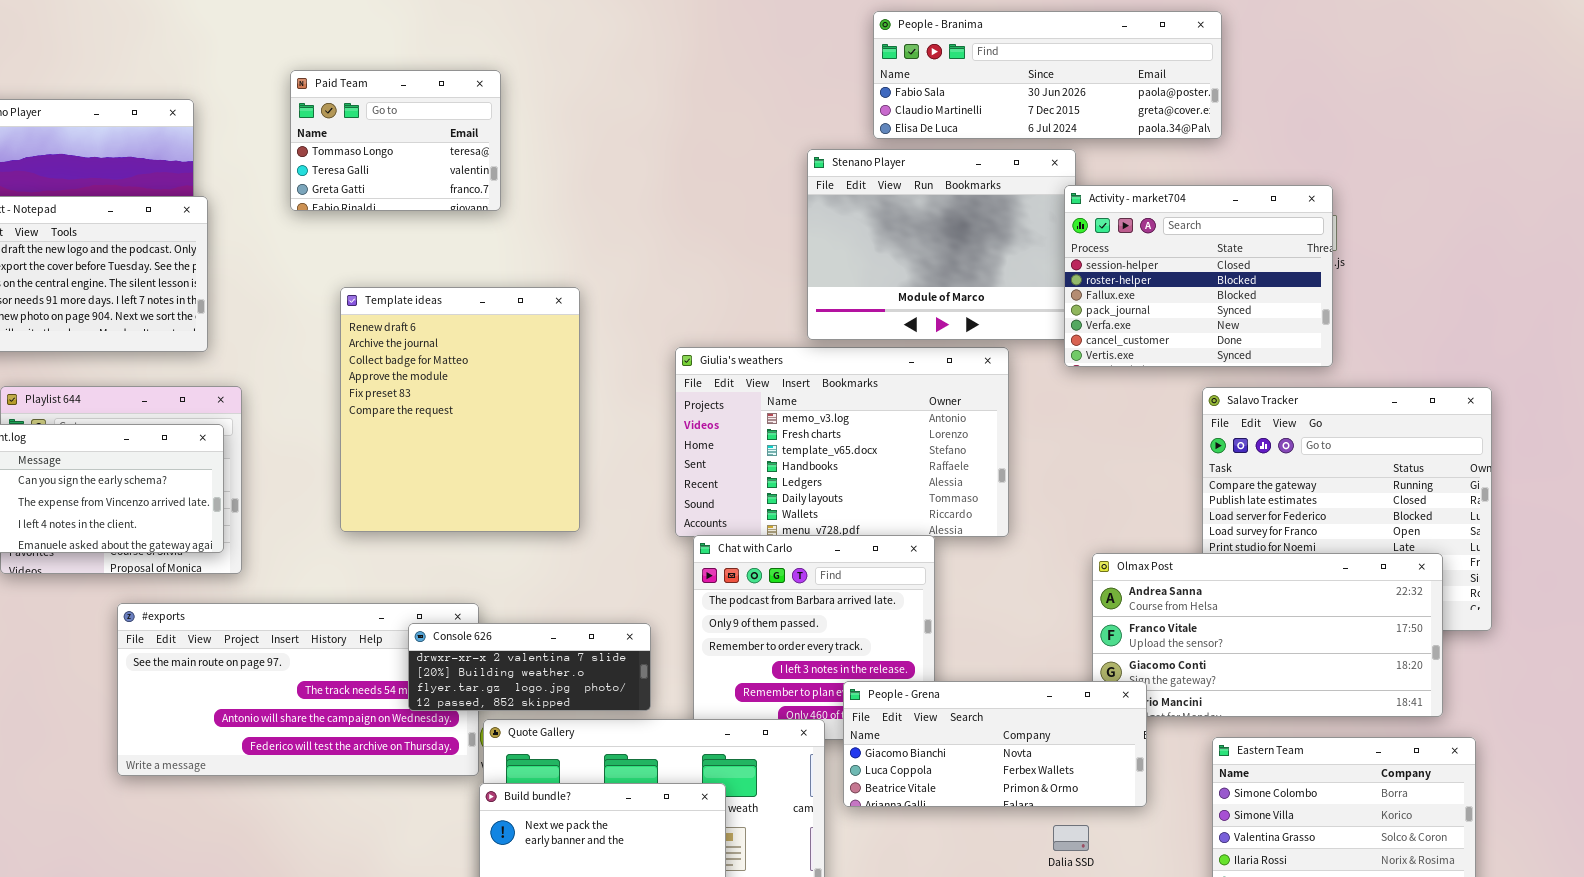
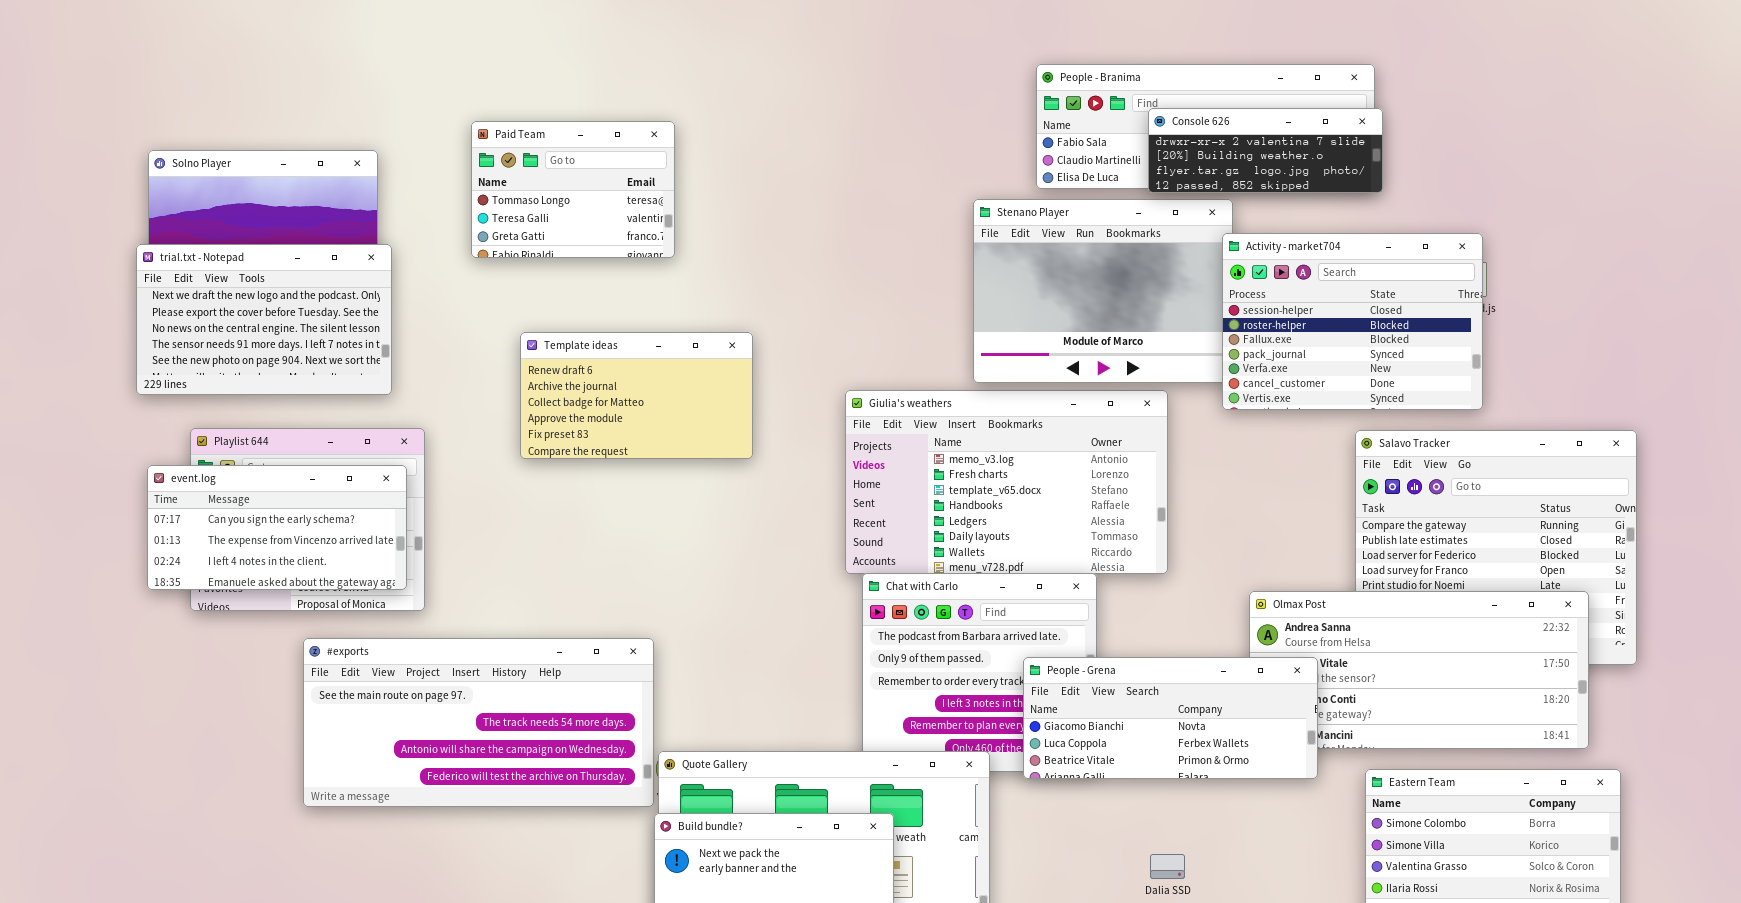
Template ideas: [340,287,580,532] -> [520,332,753,459], resized
Console 626: [408,623,651,711] -> [1148,108,1383,193], moved
People - Grena: [843,681,1147,807] -> [1023,657,1318,779], moved
Dalia SSD: [1053,825,1089,851] -> [1150,854,1185,879], moved

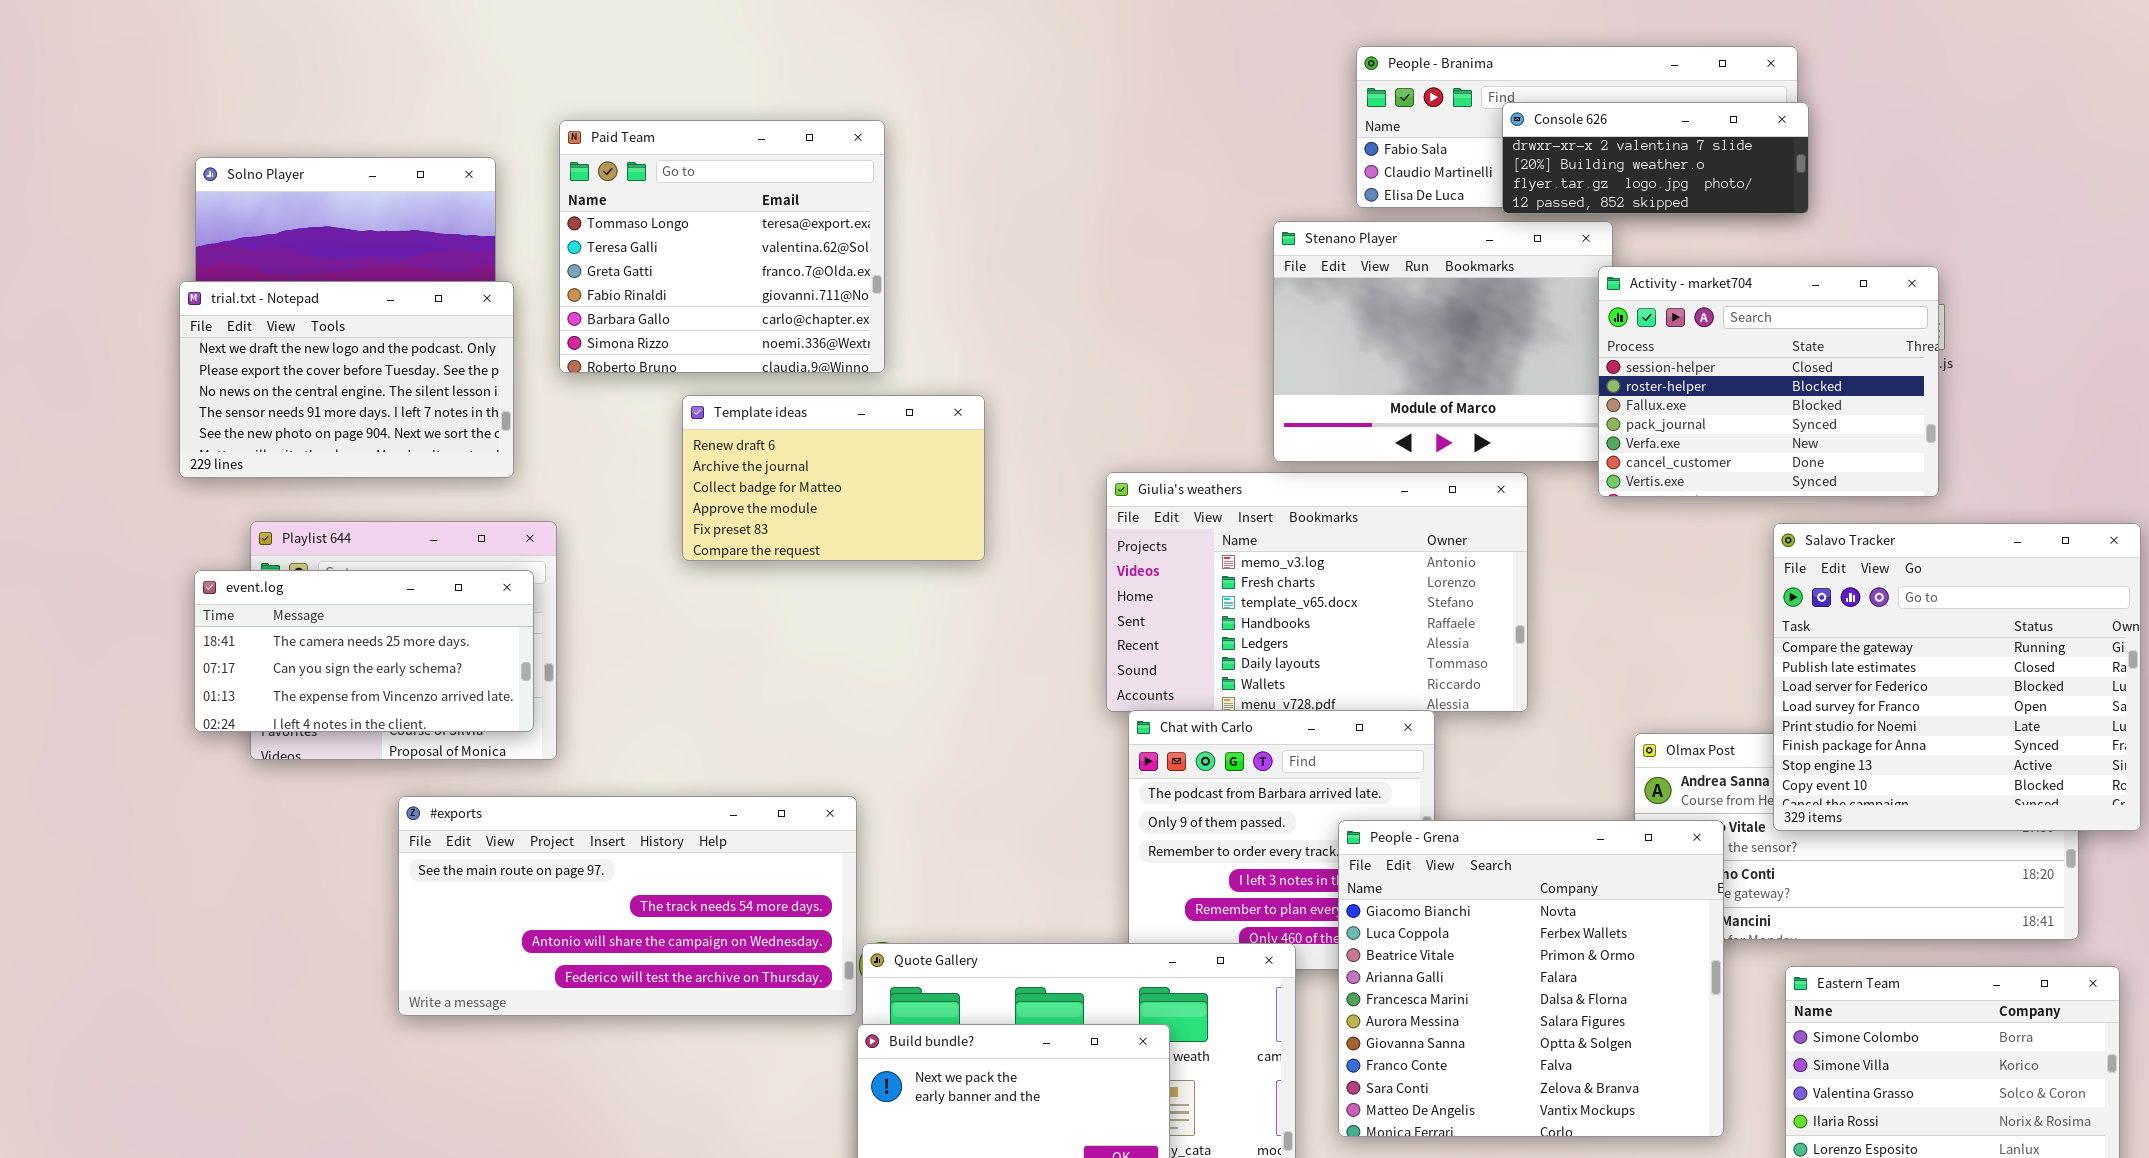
Paid Team: [471,121,675,258] -> [559,120,885,373], resized
Salavo Tracker: [1355,430,1637,665] -> [1773,523,2141,831], raised
event.log: [147,465,407,590] -> [194,570,534,732], scrolled up 1 row
People - Grena: [1023,657,1318,779] -> [1338,820,1724,1137], resized

